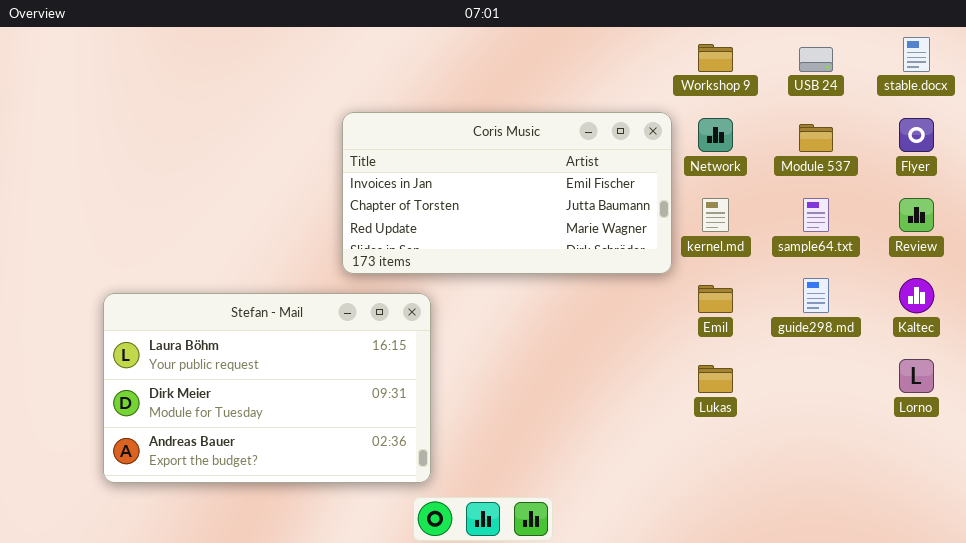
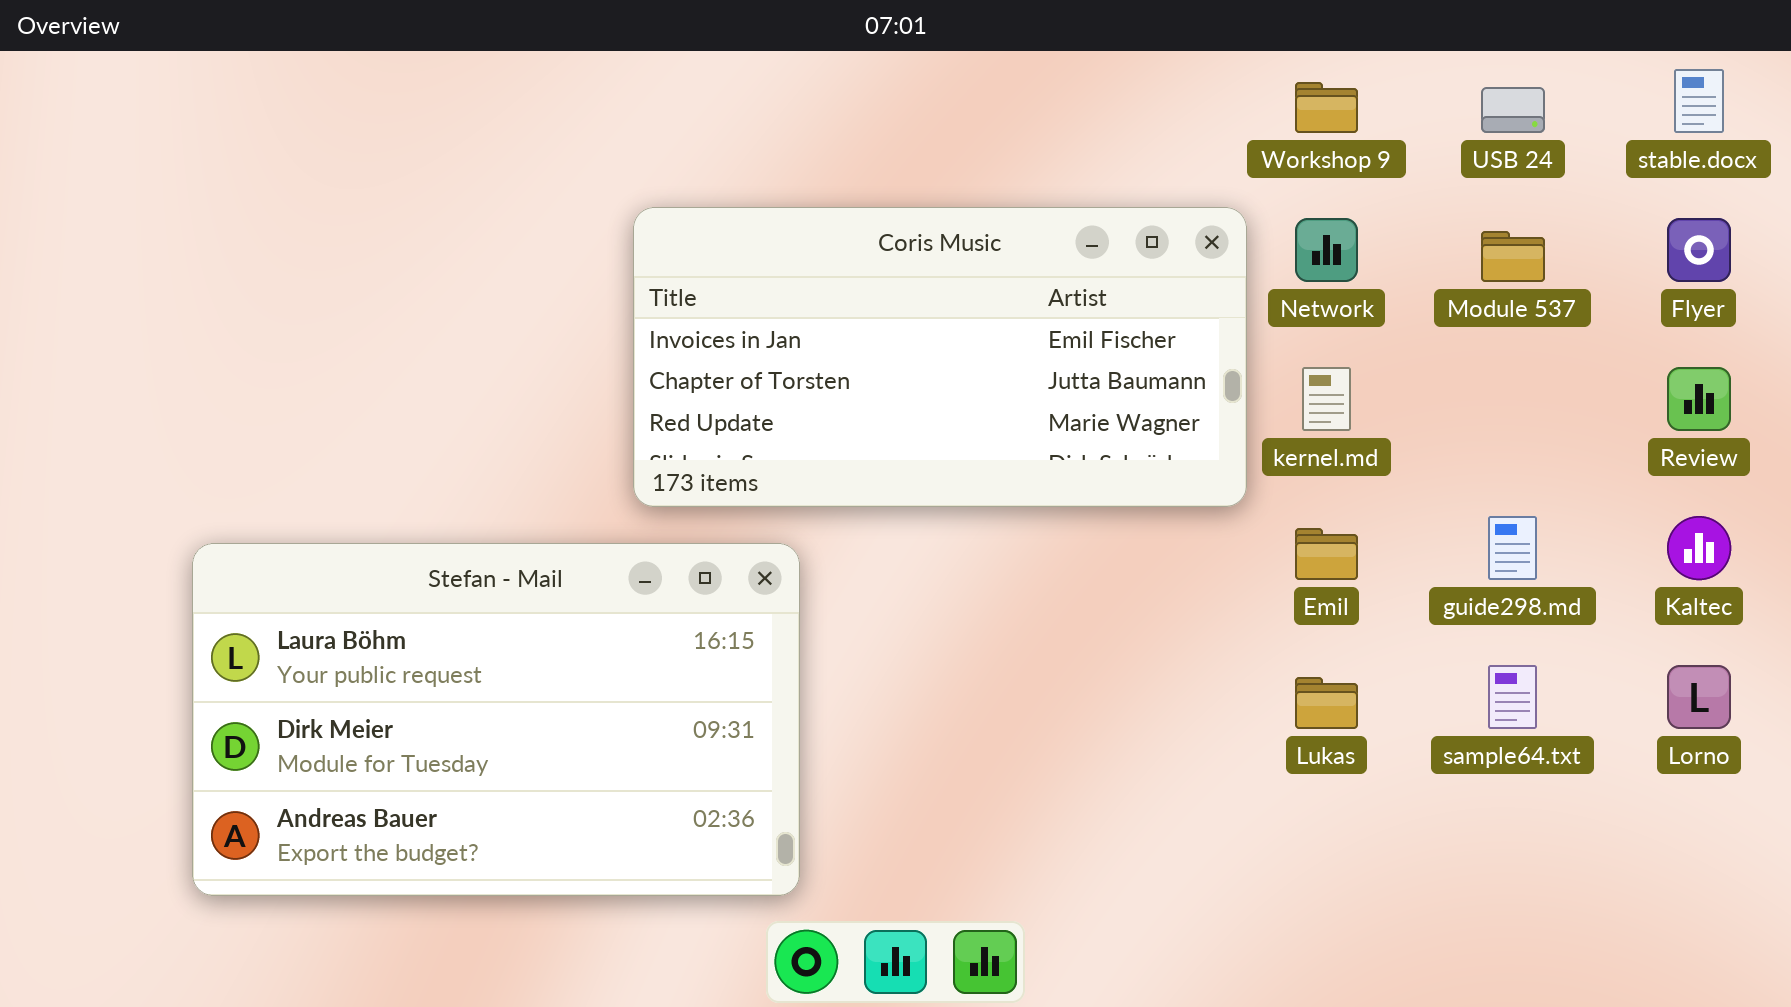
sample64.txt: [803,198,829,232] -> [1488,665,1537,729], moved

